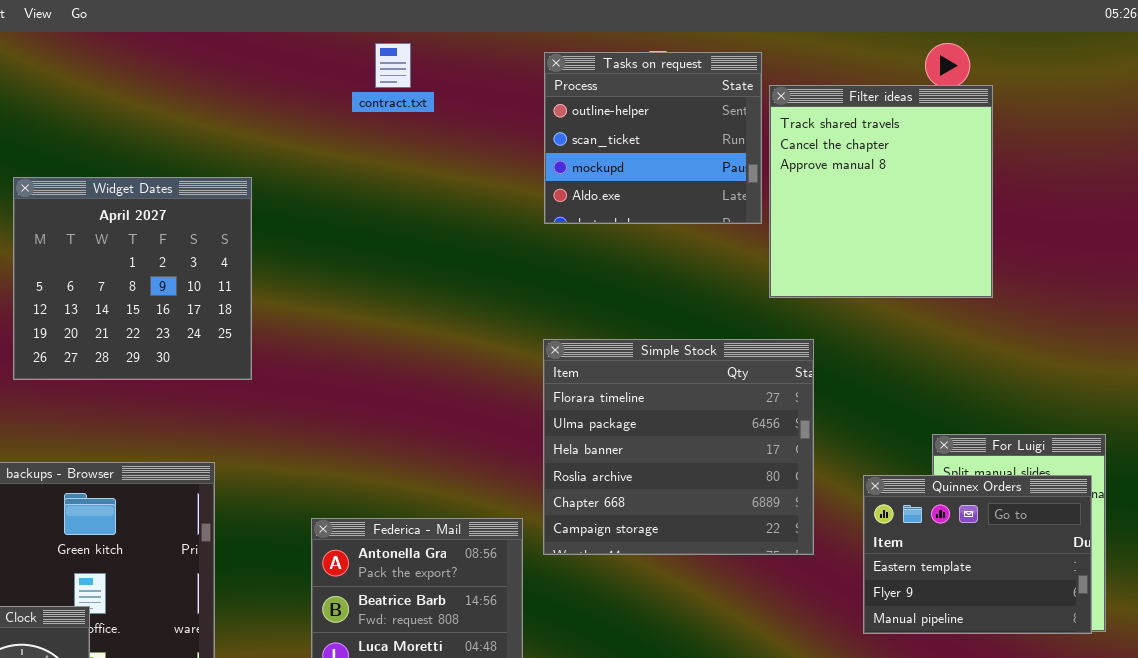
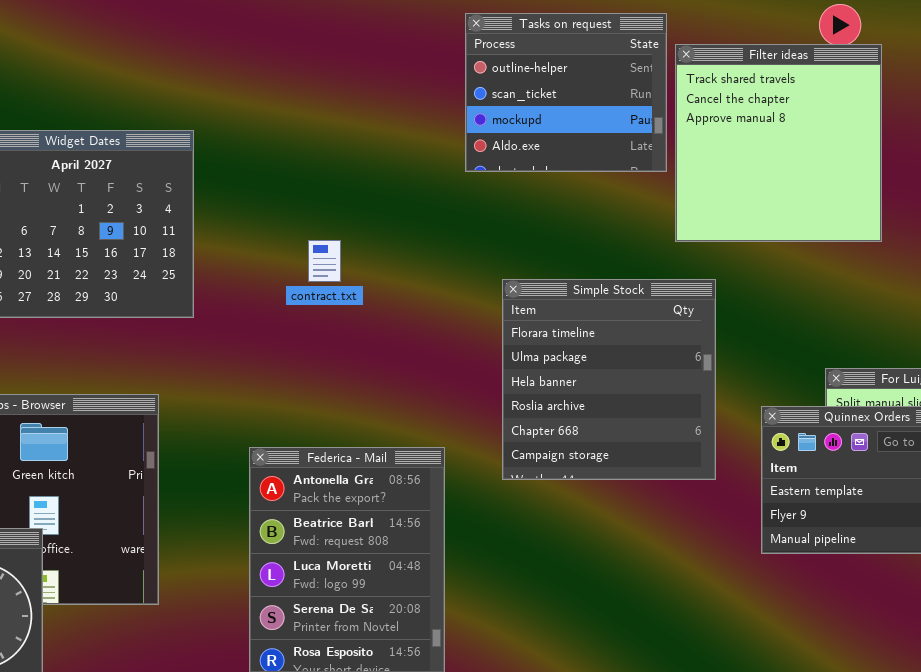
contract.txt: [375,43,411,88] -> [308,240,341,282], moved
Simple Stock: [543,339,814,555] -> [502,279,716,480], resized

